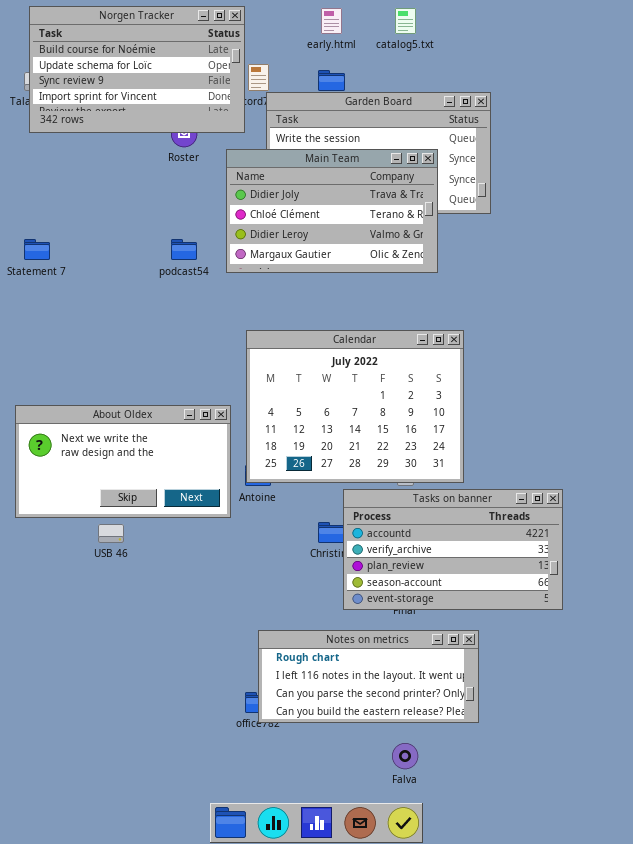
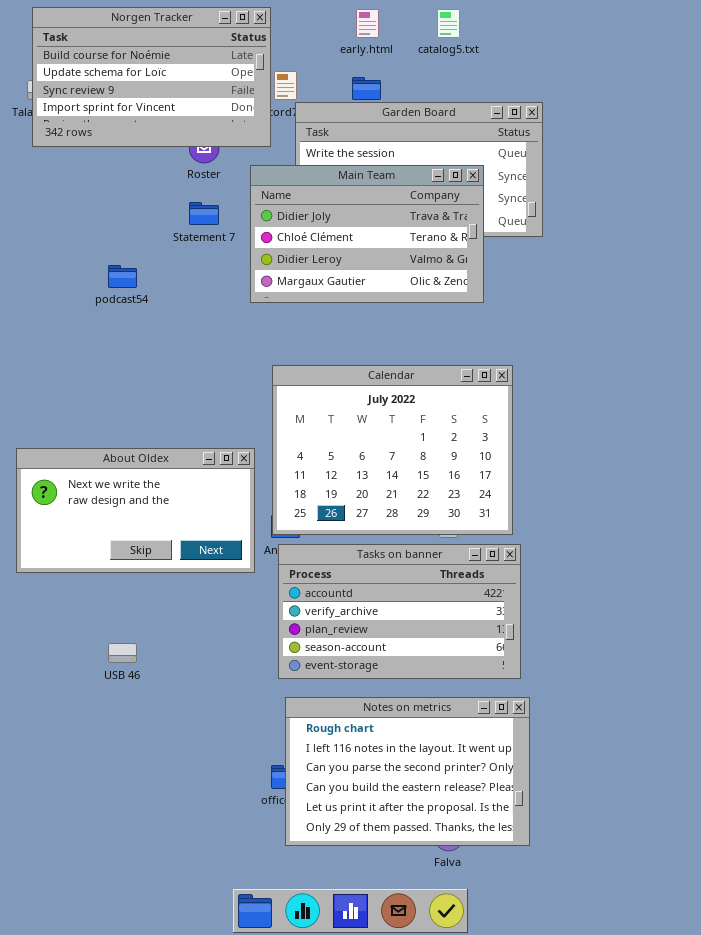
Statement 7: [24,239,50,260] -> [189,202,219,225], moved
podcast54: [171,239,197,260] -> [108,265,137,288], moved
Tasks on banner: [343,489,563,610] -> [278,544,521,679], moved
USB 46: [98,524,124,543] -> [108,643,137,663], moved
Notes on metrics: [258,630,479,723] -> [285,697,530,846], resized

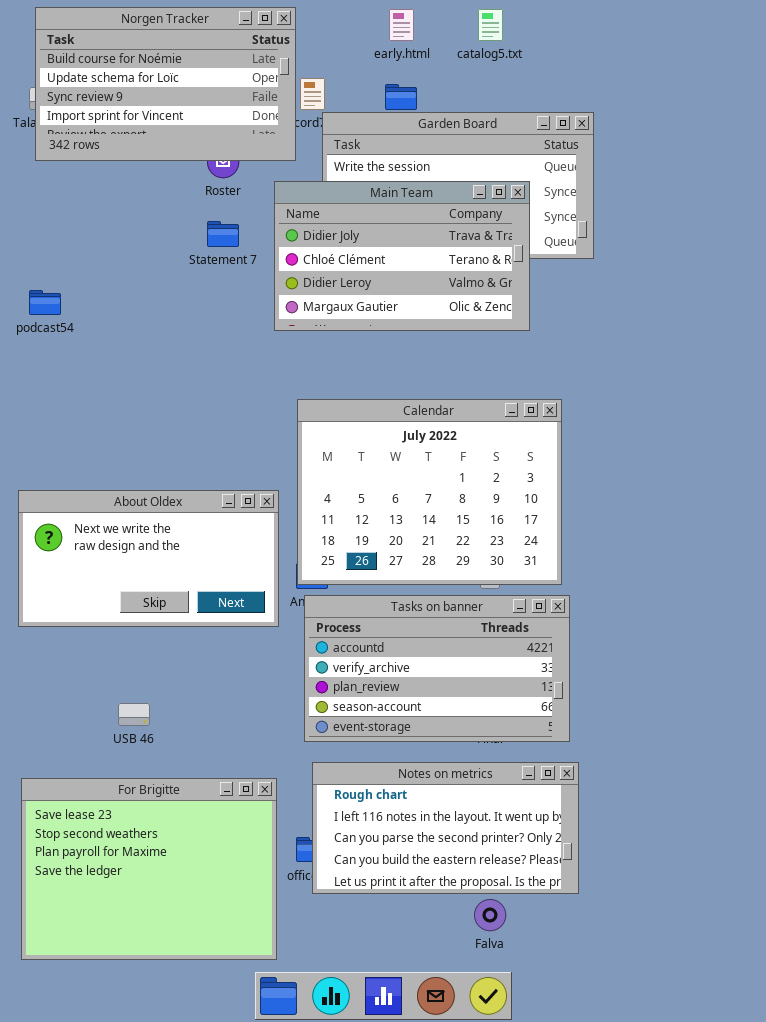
podcast54: [108,265,137,288] -> [29,290,61,315], moved
Notes on metrics: [285,697,530,846] -> [312,762,579,894], resized
For Brigitte: none -> [21,778,277,960], opened

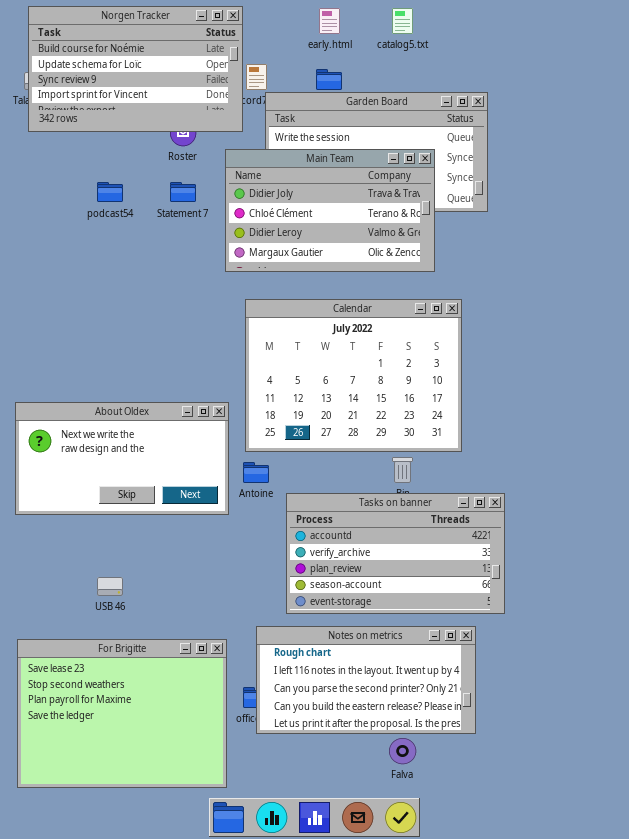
podcast54: [29,290,61,315] -> [97,182,123,202], moved
Calendar: [297,399,562,585] -> [245,299,462,452], moved
Tasks on banner: [304,595,570,742] -> [286,493,505,614], moved

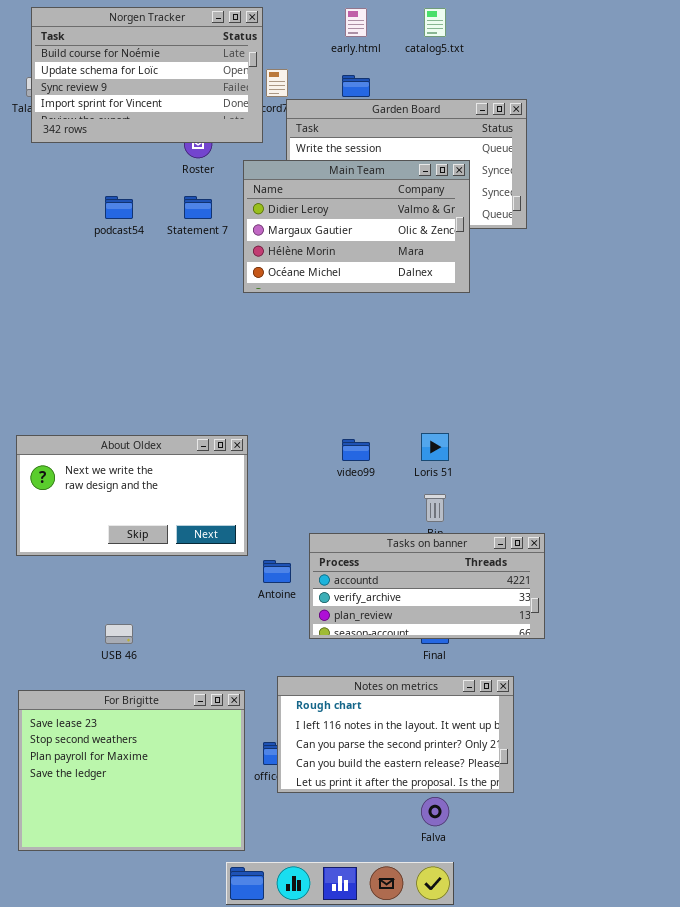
Main Team: [225,149,435,272] -> [243,160,470,293], scrolled down 2 rows
Calendar: [245,299,462,452] -> none, closed
Antoine: [243,462,269,483] -> [263,560,291,583], moved
Tasks on banner: [286,493,505,614] -> [309,533,545,639], resized

